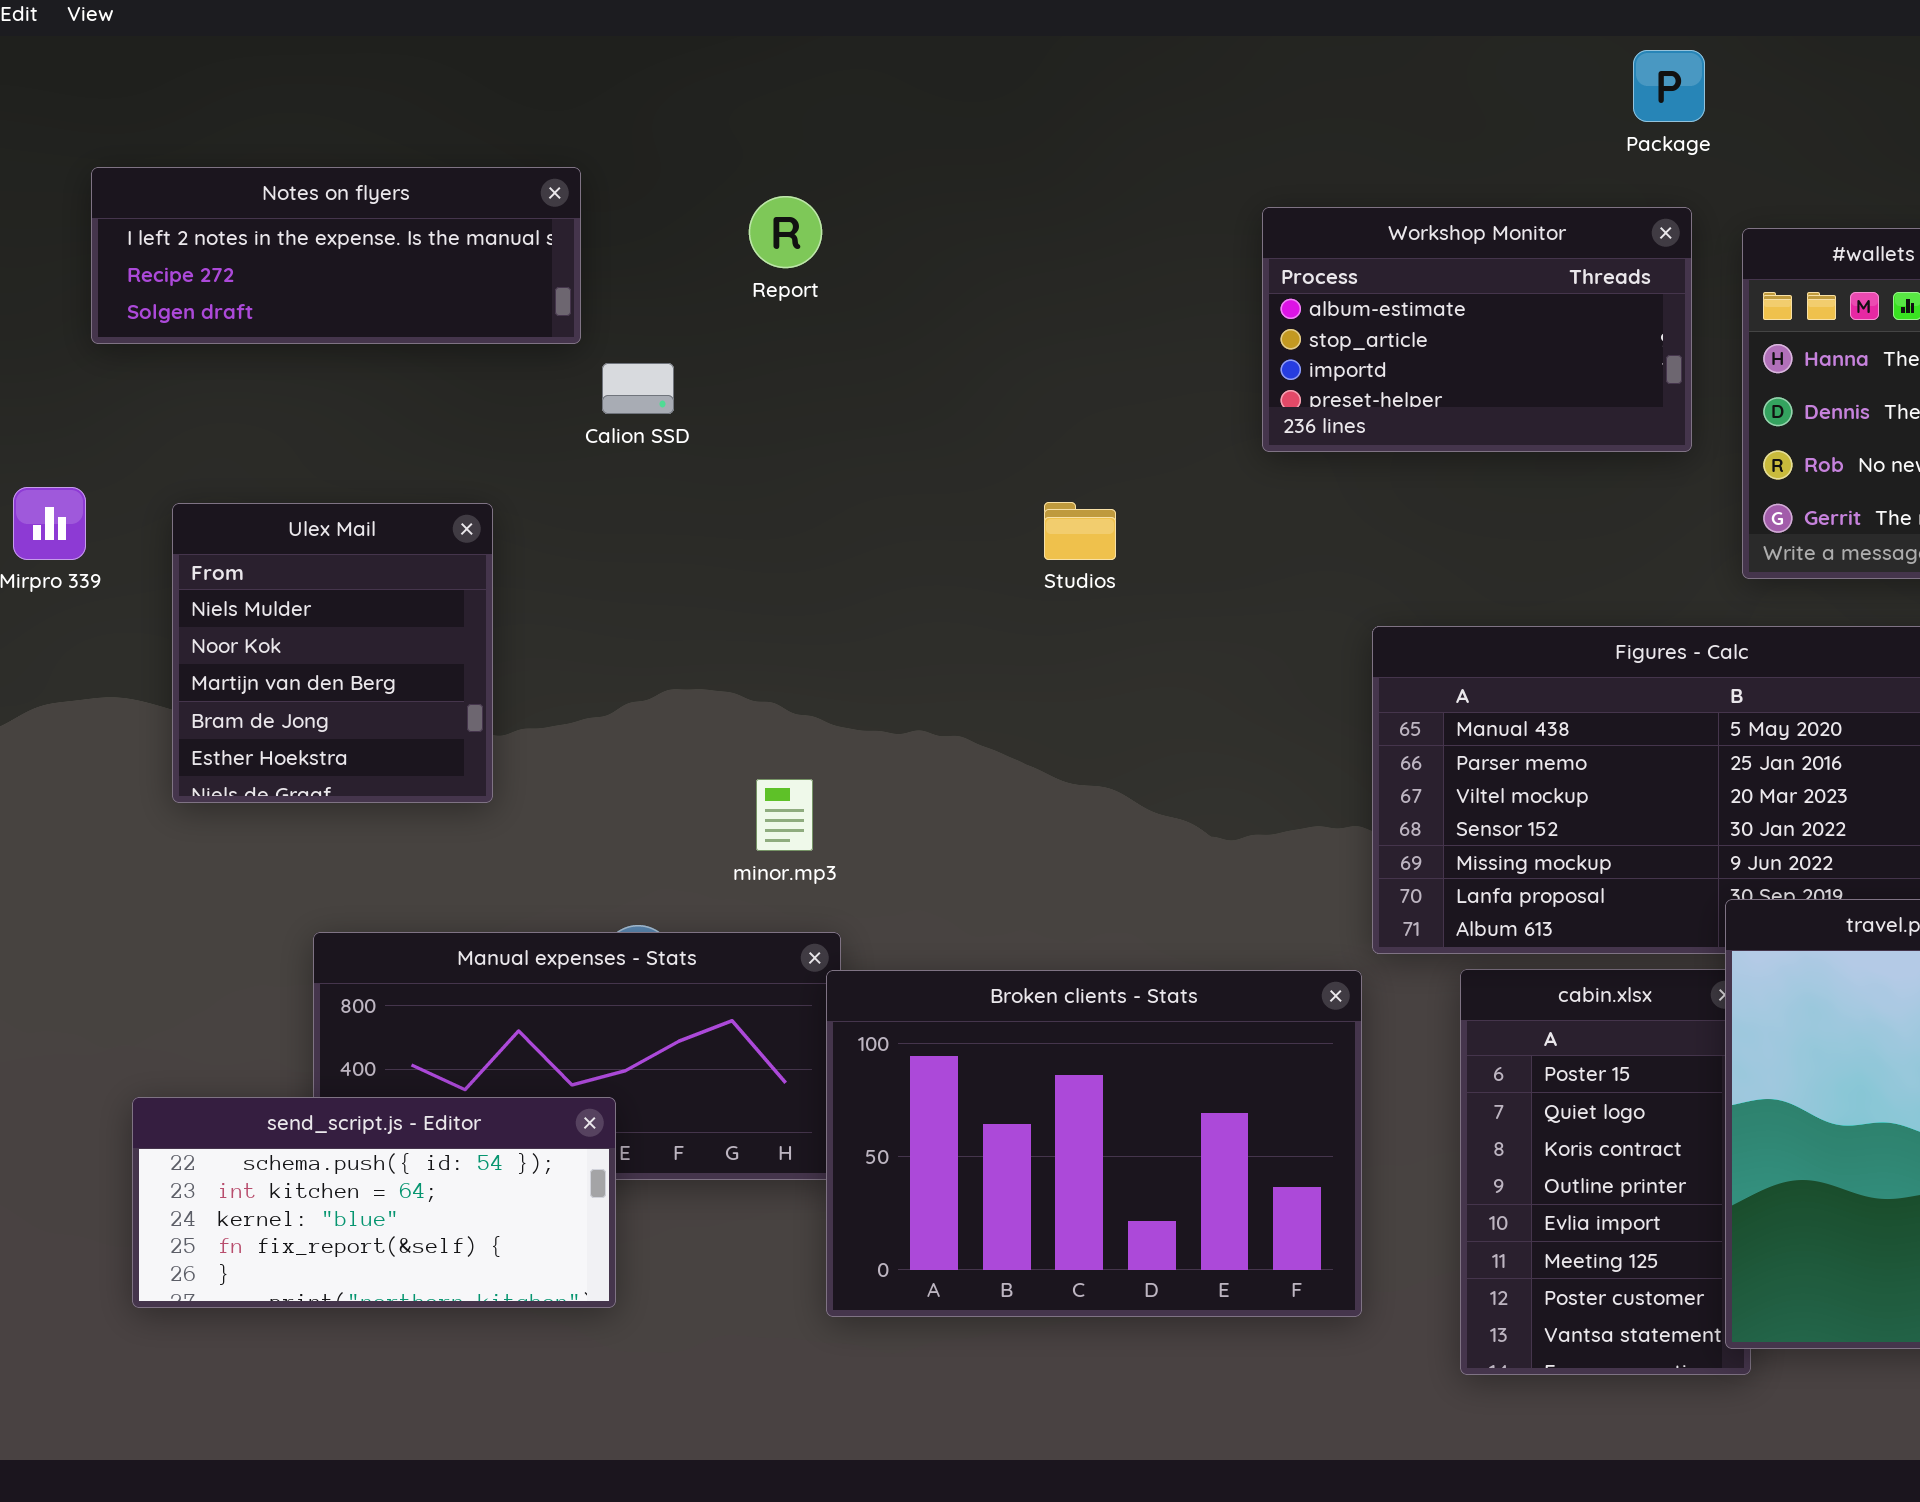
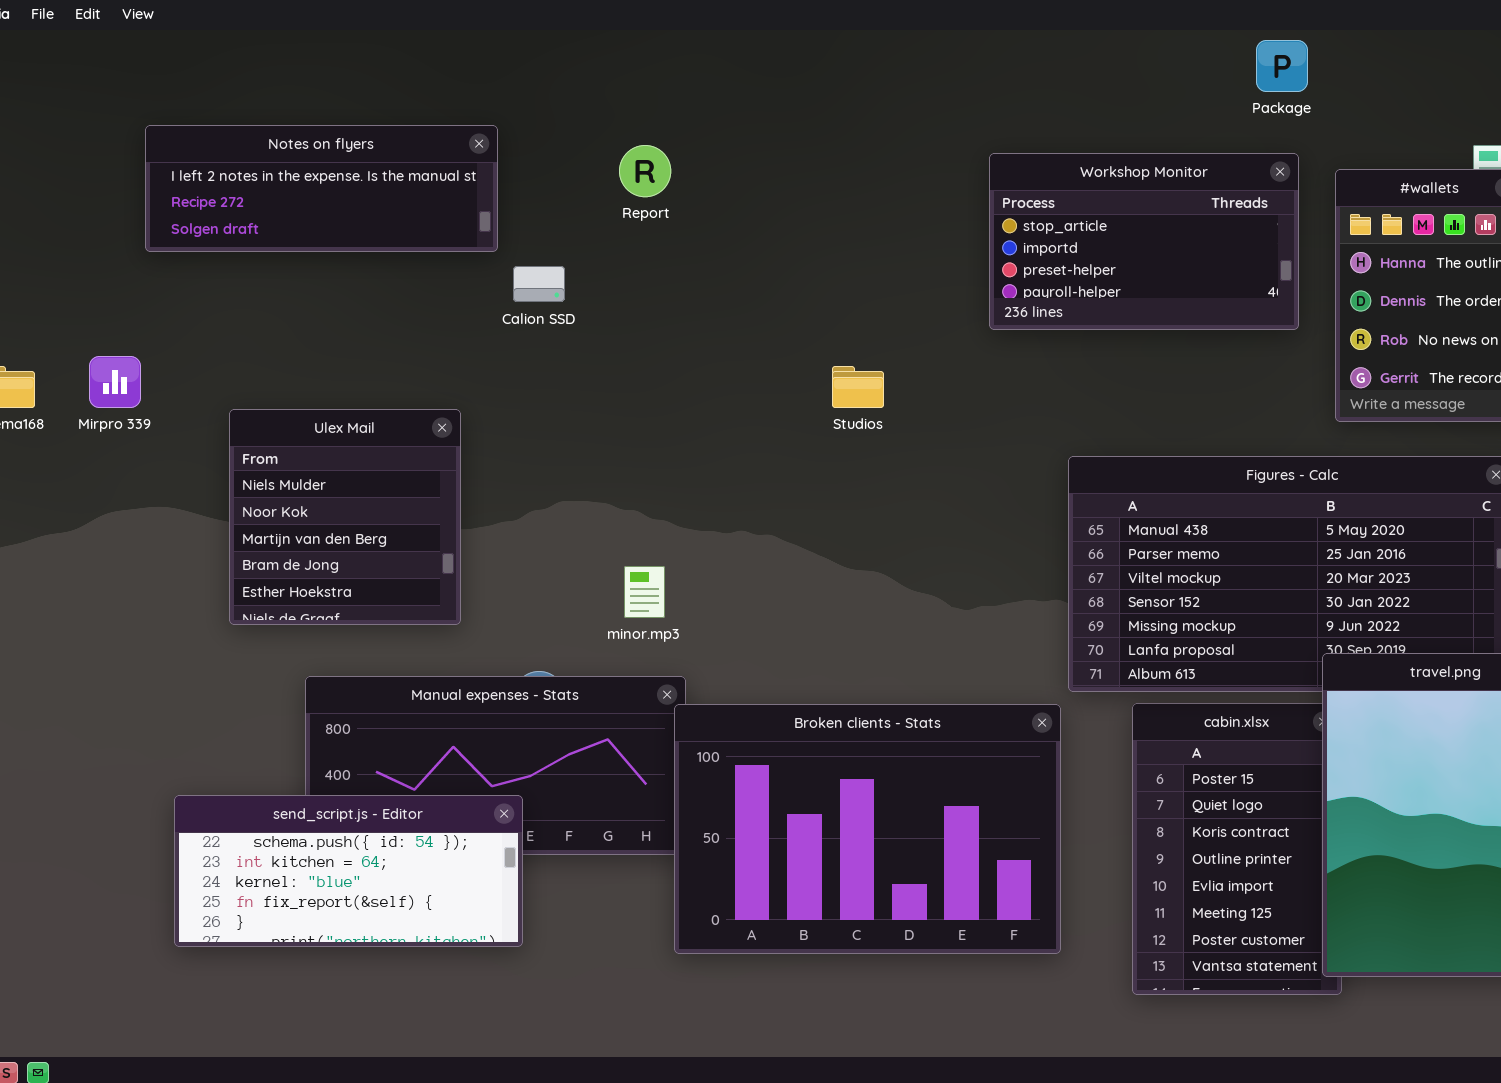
Workshop Monitor: [1262,207,1692,452] -> [989,153,1299,330], scrolled down 1 row
Ulex Mail: [172,503,493,803] -> [229,409,461,625], moved

